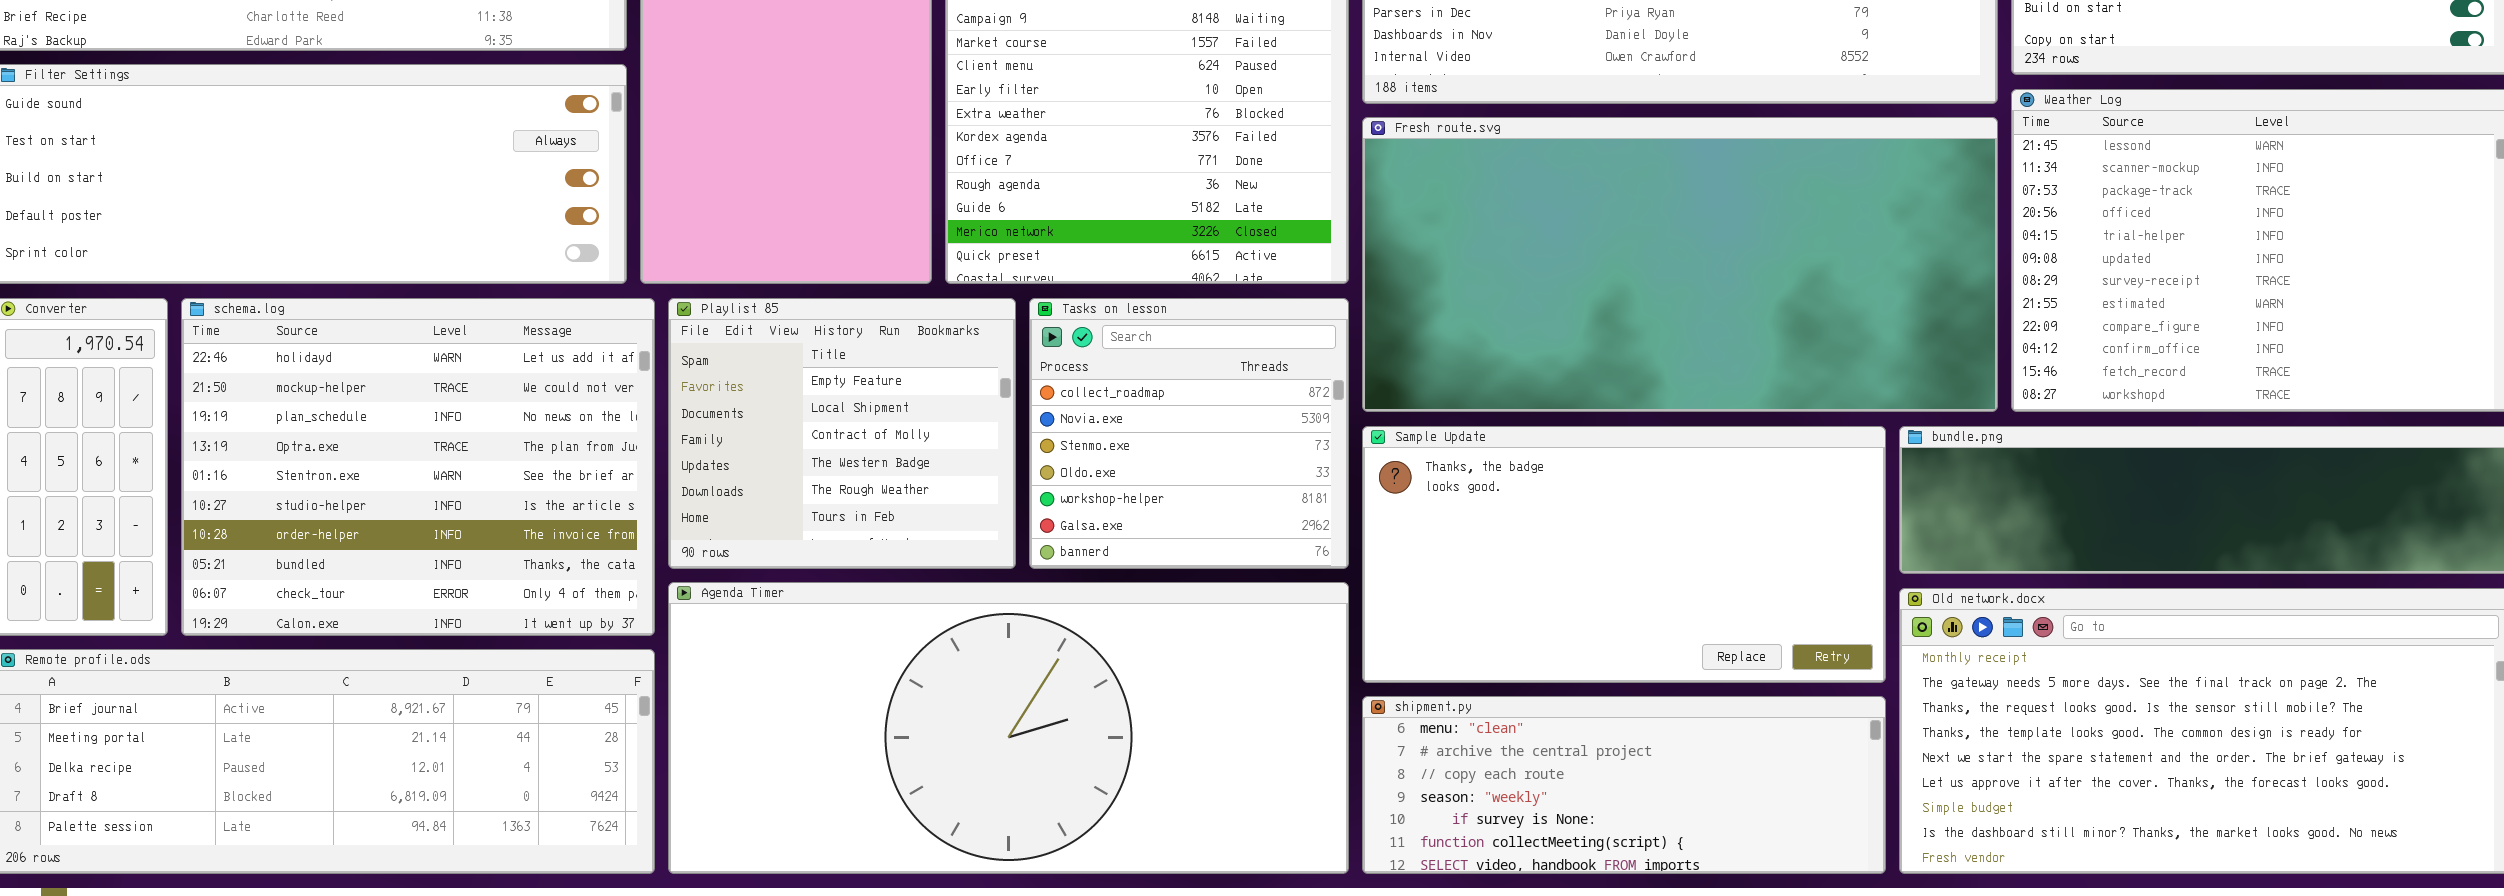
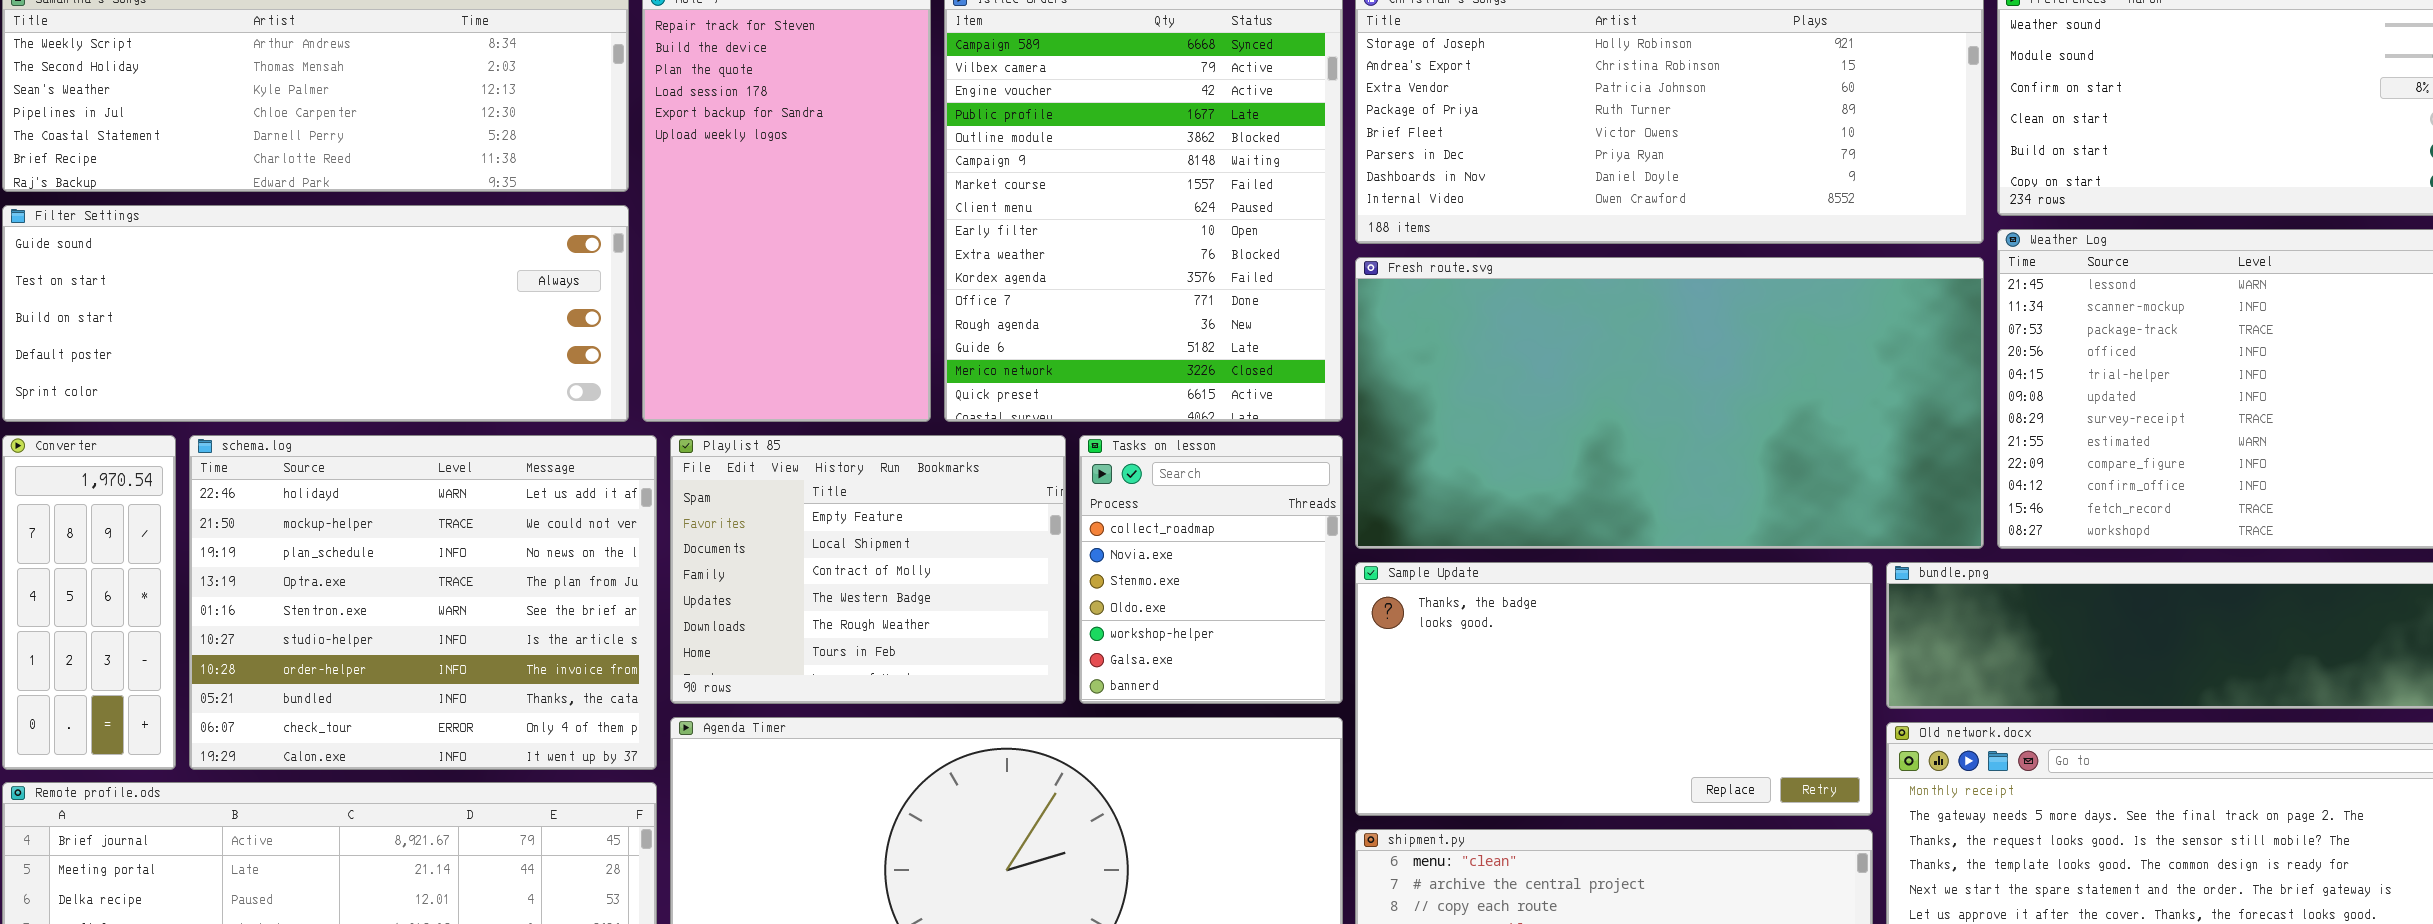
Playlist 85: [668,298,1016,569] -> [670,435,1066,704], resized
Tasks on lesson: [1029,298,1349,569] -> [1079,435,1343,704], resized

